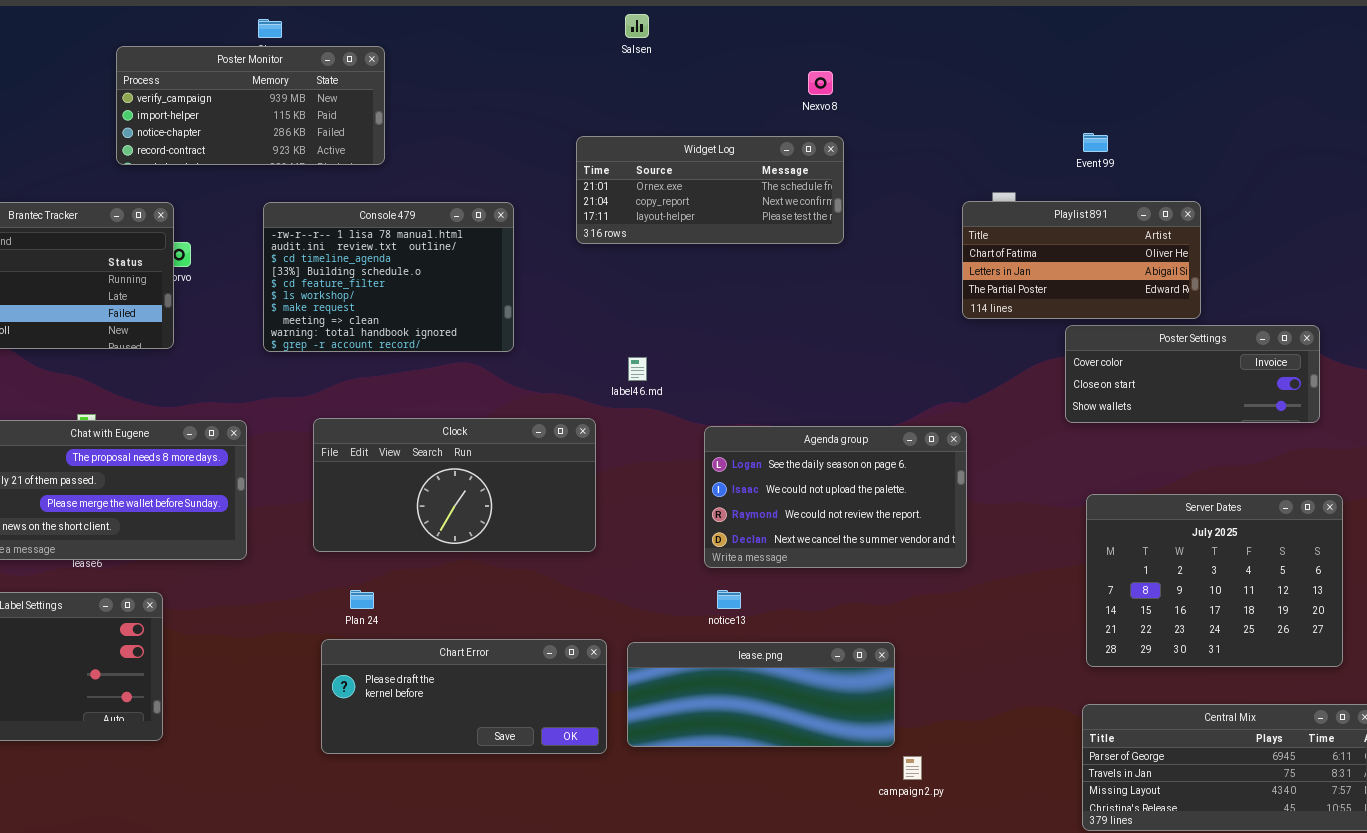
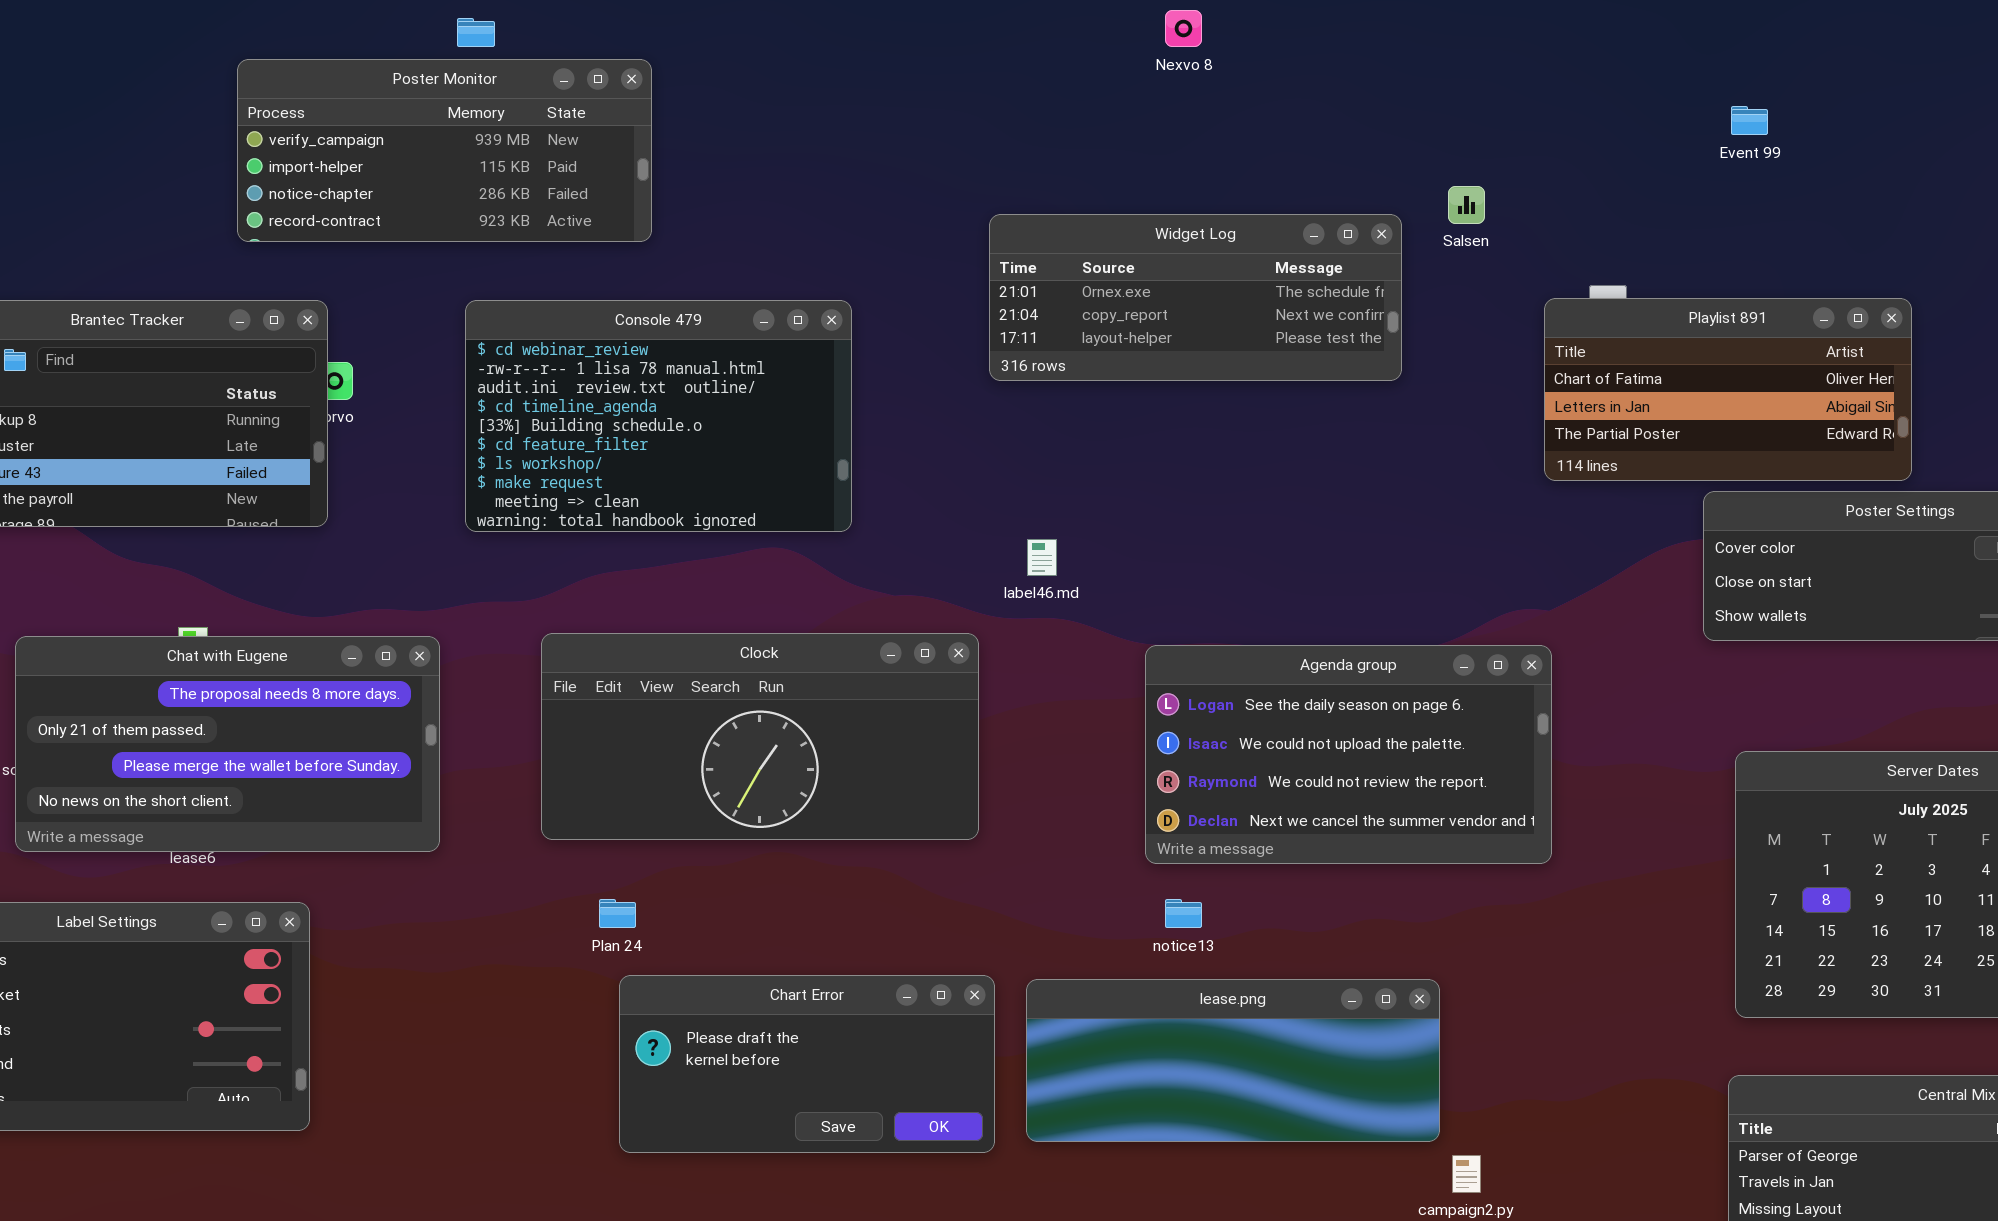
Salsen: [625,14,649,38] -> [1448,186,1485,224], moved
Nexvo 8: [808,71,833,95] -> [1165,10,1202,47], moved
Event 99: [1083,133,1108,152] -> [1731,106,1768,135], moved
Widget Log: [576,136,844,244] -> [989,214,1402,381], moved
Console 479: [263,202,514,352] -> [465,300,852,532], scrolled up 1 row
Chart Error: [321,639,607,754] -> [619,975,995,1153], resized

